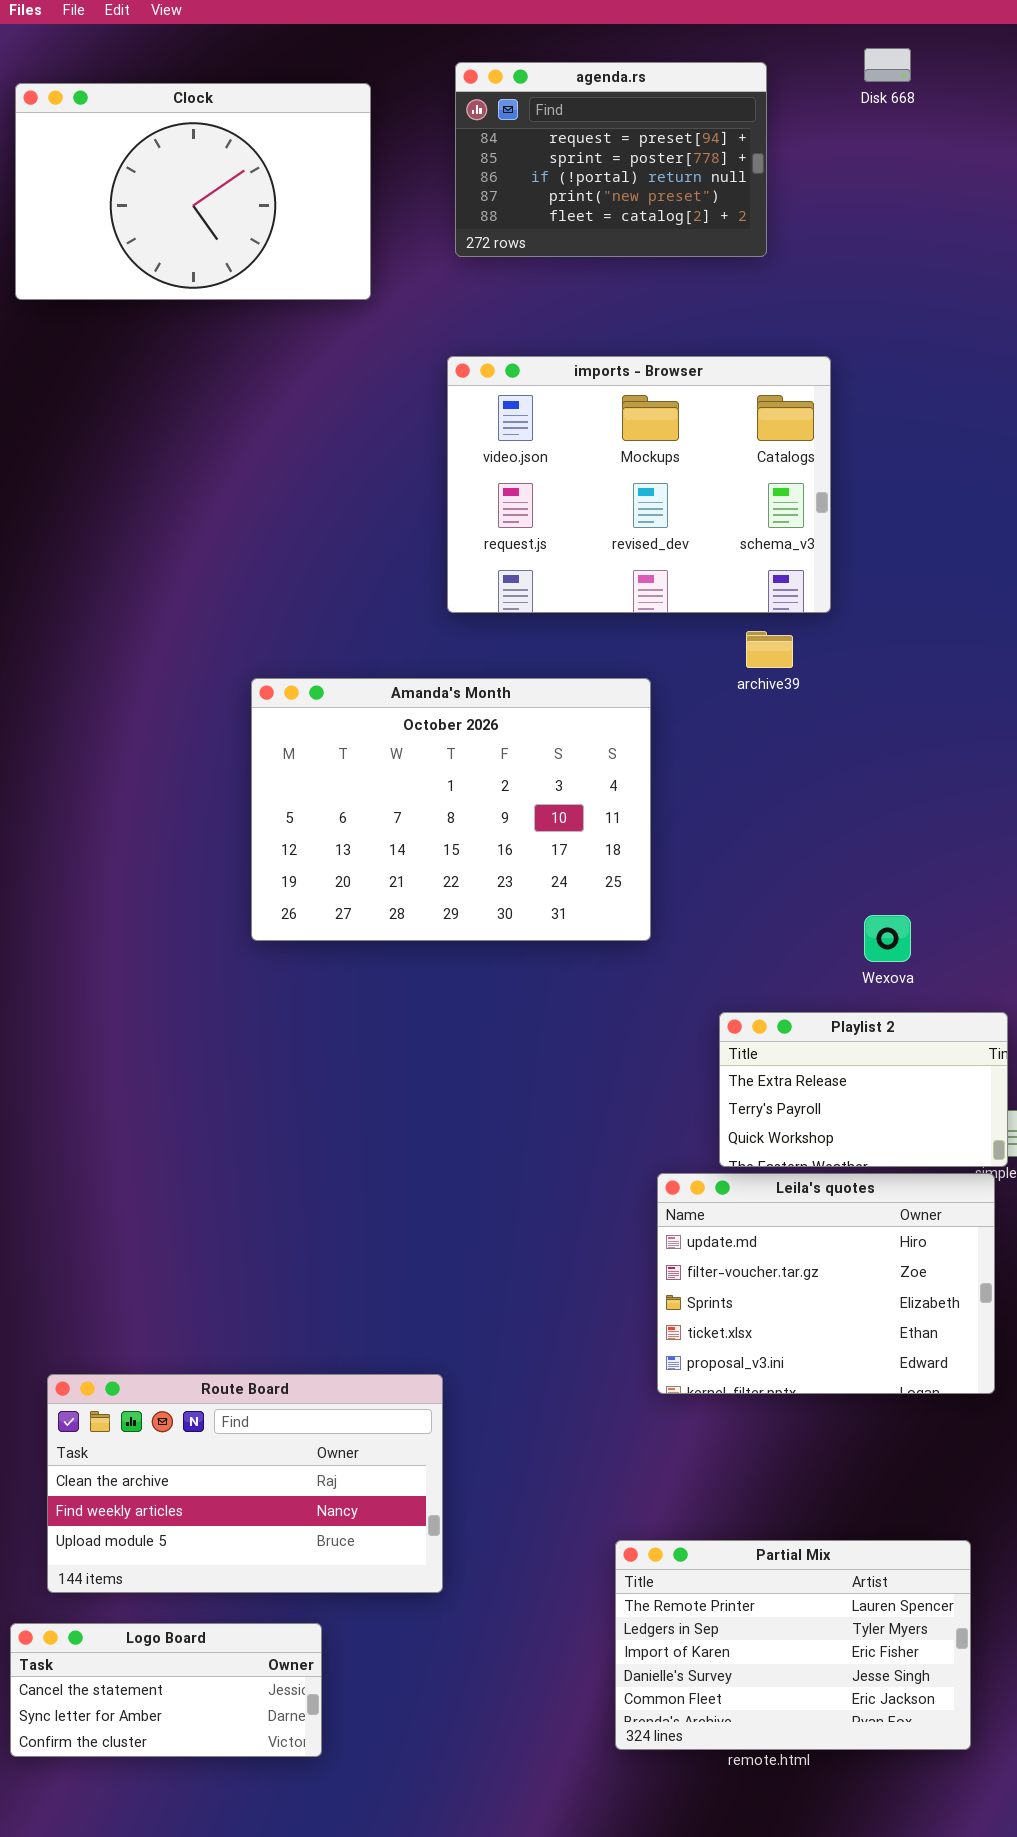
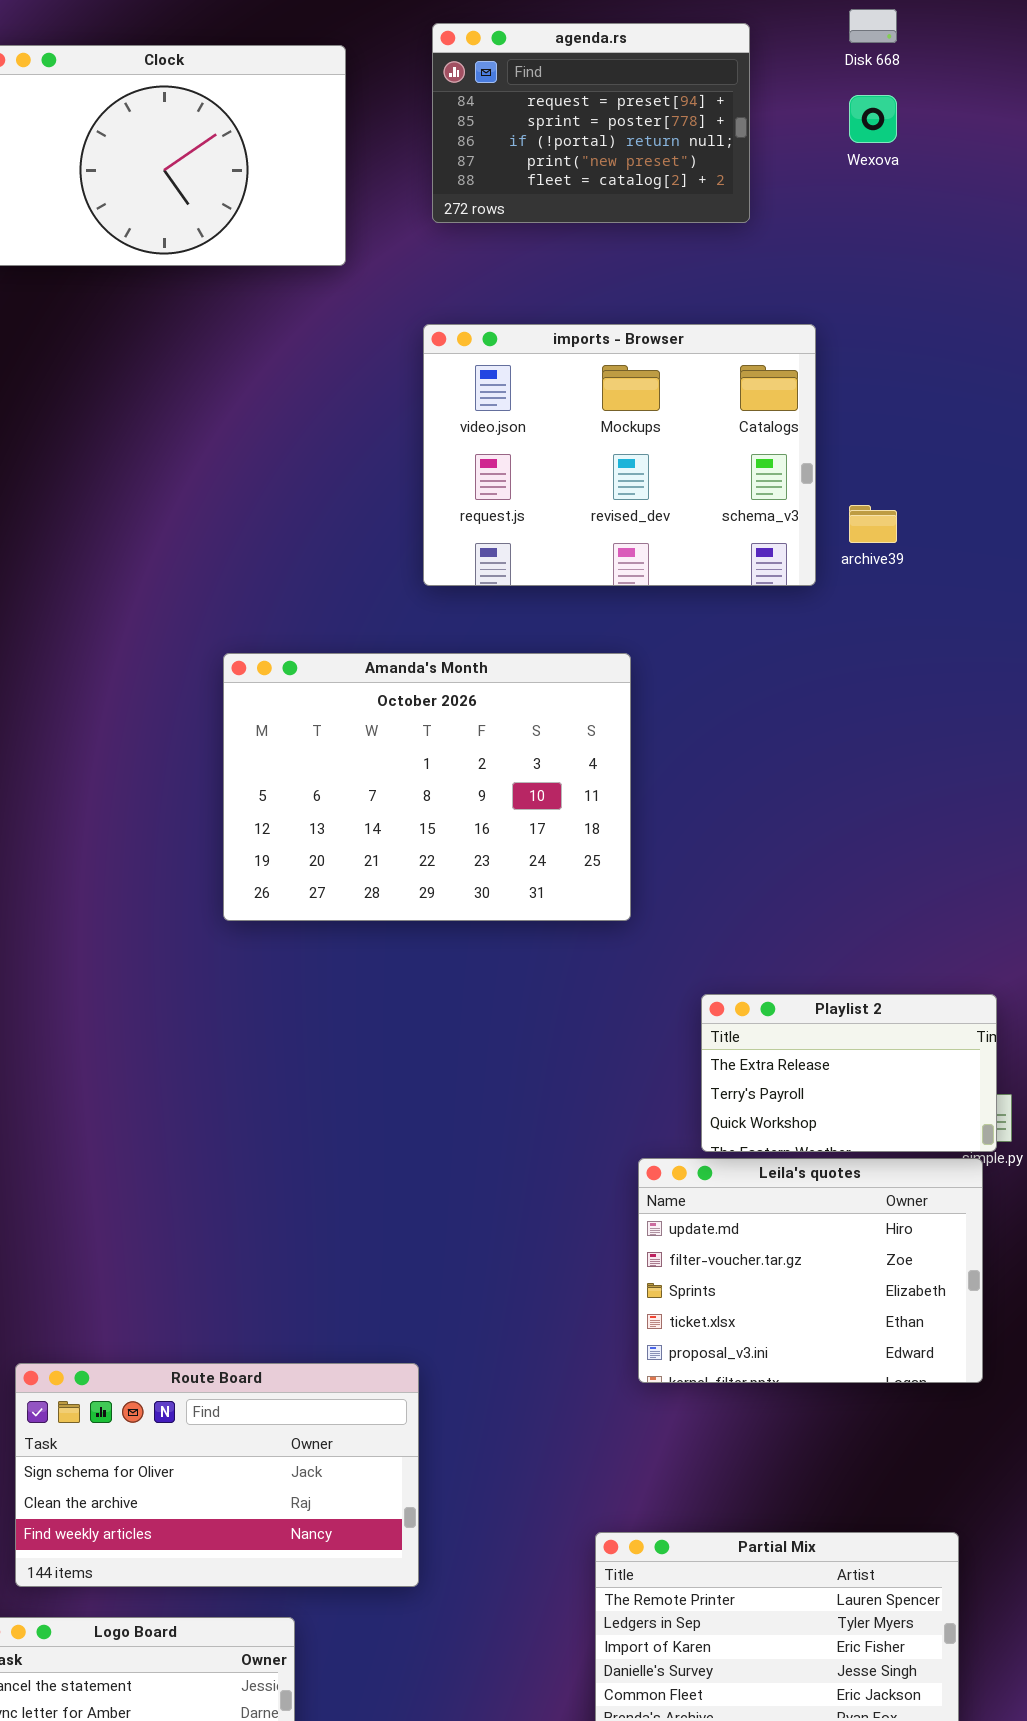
archive39: [746,631,793,668] -> [849,505,897,543], moved
Wexova: [864,915,911,962] -> [849,95,897,143], moved
Route Board: [47,1374,443,1593] -> [15,1363,419,1587], scrolled up 1 row

